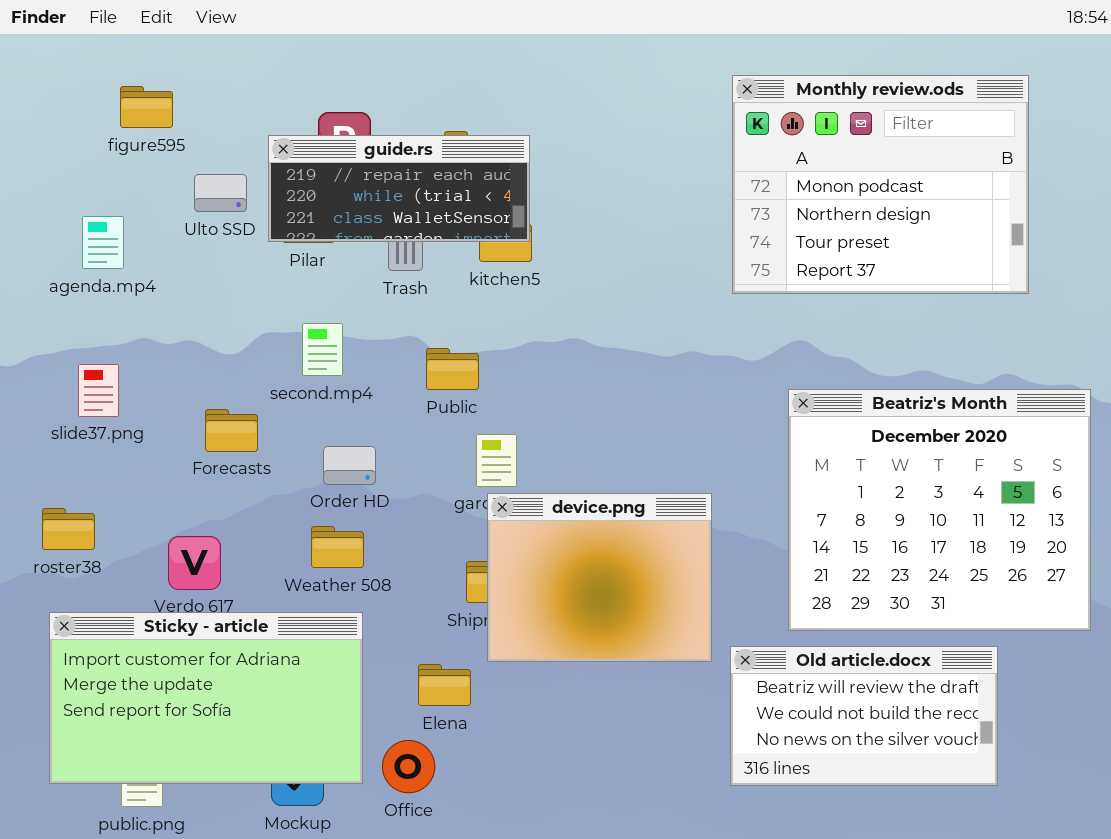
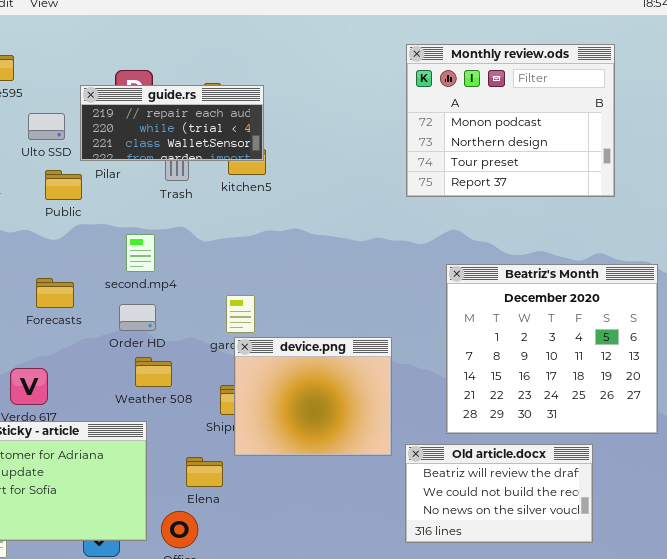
second.mp4: [302,323,343,376] -> [126,234,155,272], moved
Public: [426,348,479,390] -> [45,170,82,200], moved
Weather 508: [311,526,364,568] -> [135,357,172,387], moved

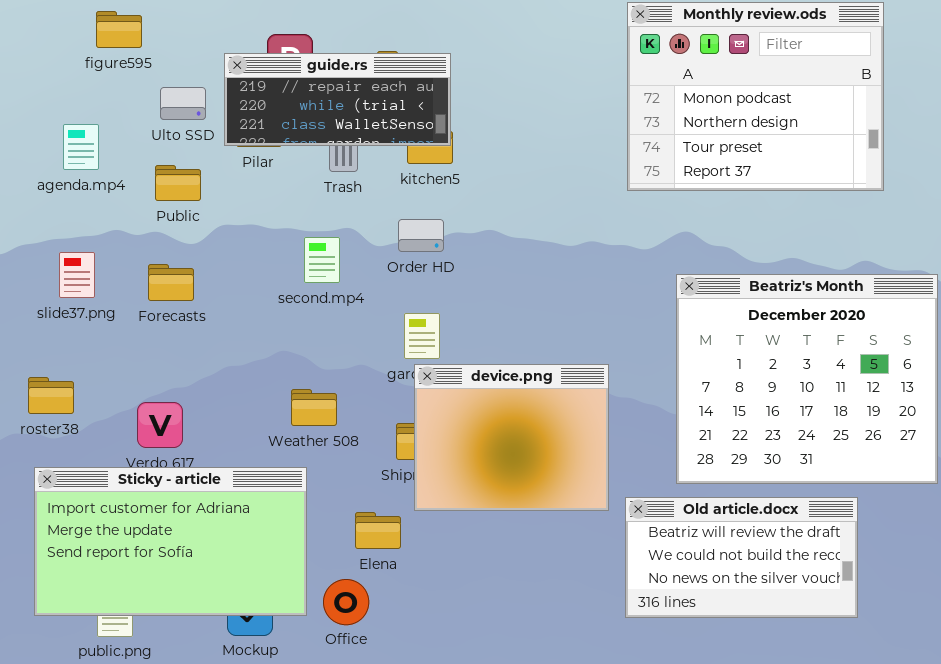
Public: [45,170,82,200] -> [155,165,201,201], moved
second.mp4: [126,234,155,272] -> [304,237,340,283], moved
Forecasts: [36,278,74,308] -> [148,264,194,301], moved
Order HD: [119,304,156,331] -> [398,219,444,252], moved

